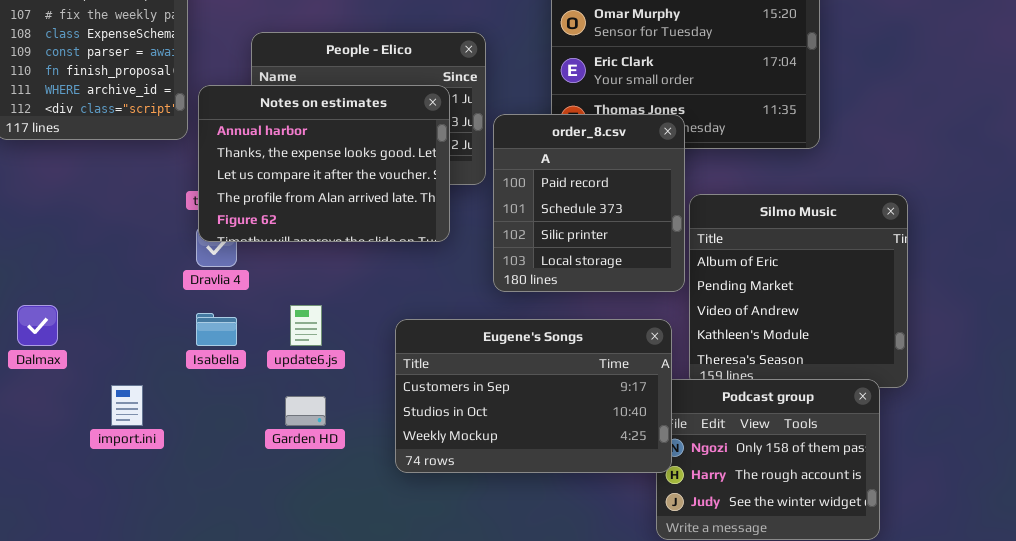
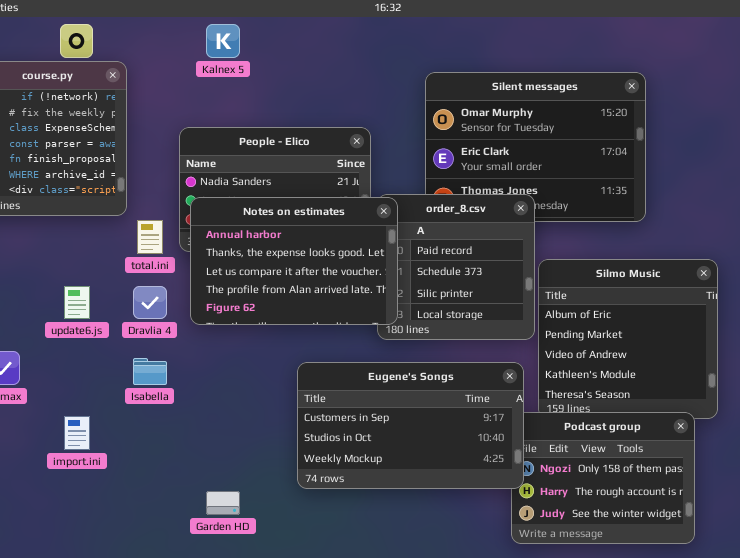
Notes on estimates: [198,85,450,242] -> [190,197,398,325], moved
update6.js: [290,305,322,346] -> [64,286,90,319], moved
Garden HD: [285,396,326,426] -> [206,491,240,515], moved

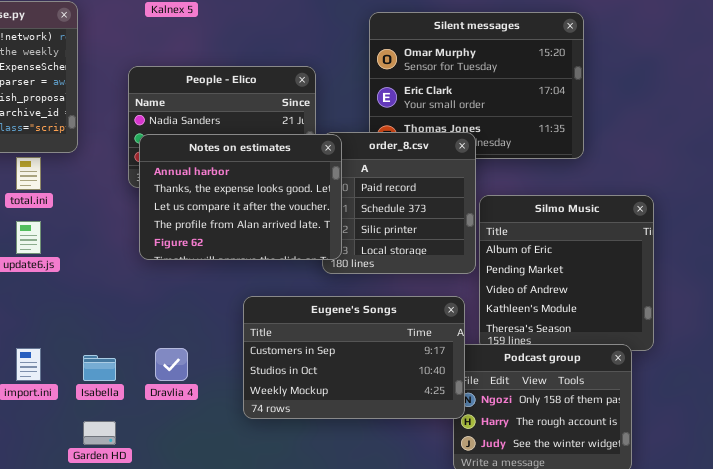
total.ini: [137,220,163,254] -> [16,157,41,190], moved
Dravlia 4: [133,286,167,319] -> [155,348,188,381], moved
Isabella: [133,358,167,385] -> [83,355,116,381], moved
Garden HD: [206,491,240,515] -> [83,421,116,445], moved

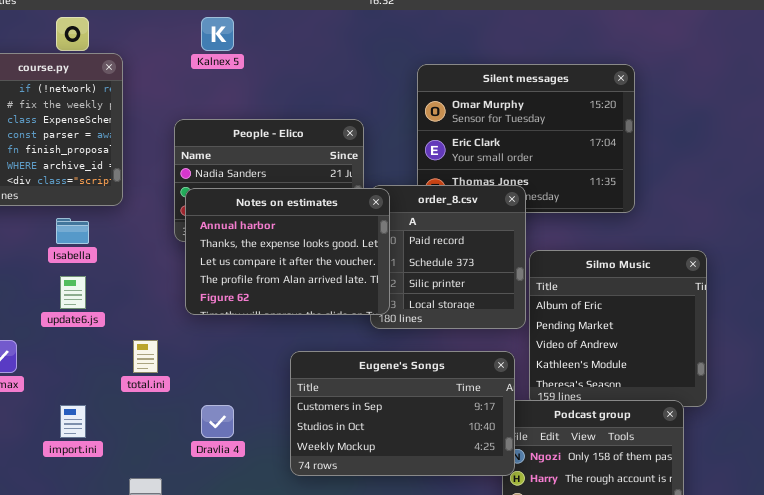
total.ini: [16,157,41,190] -> [133,340,158,373], moved
Isabella: [83,355,116,381] -> [56,218,89,244], moved

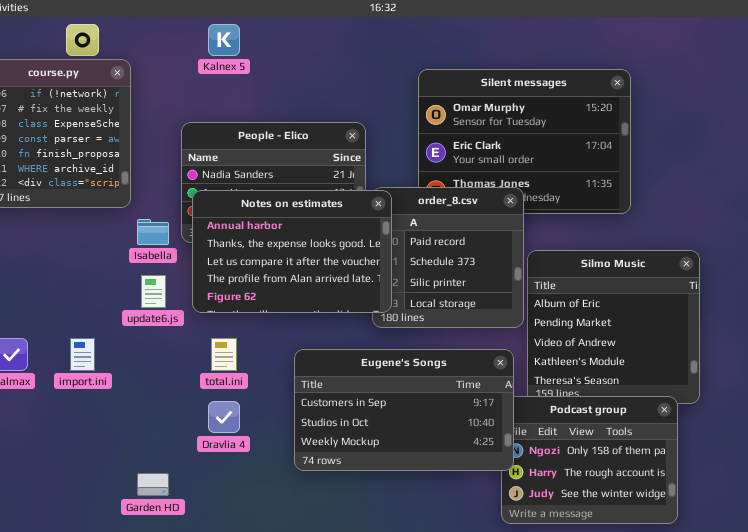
Isabella: [56,218,89,244] -> [137,219,169,245], moved
update6.js: [60,276,86,309] -> [141,275,166,308], moved
total.ini: [133,340,158,373] -> [211,338,237,371], moved
import.ini: [60,405,86,438] -> [70,338,95,371], moved

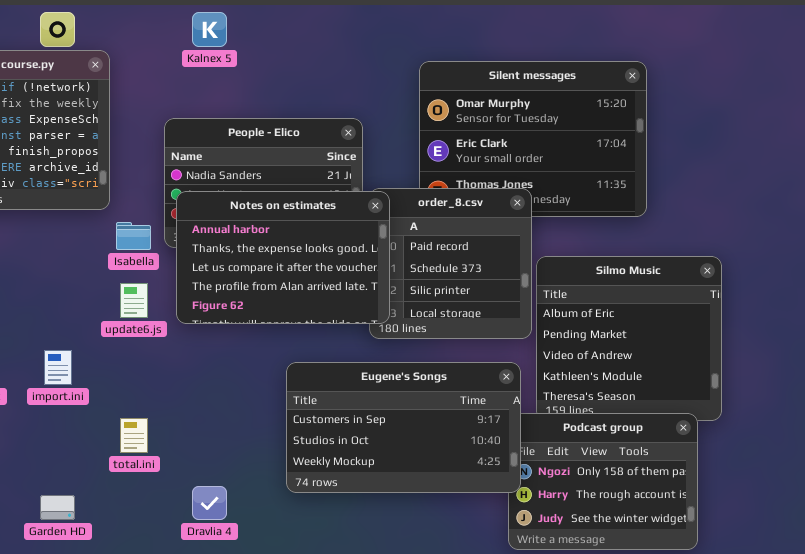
total.ini: [211,338,237,371] -> [120,418,148,453], moved
Dravlia 4: [208,401,240,433] -> [192,486,227,520], moved
Garden HD: [137,473,169,496] -> [40,495,75,520], moved

